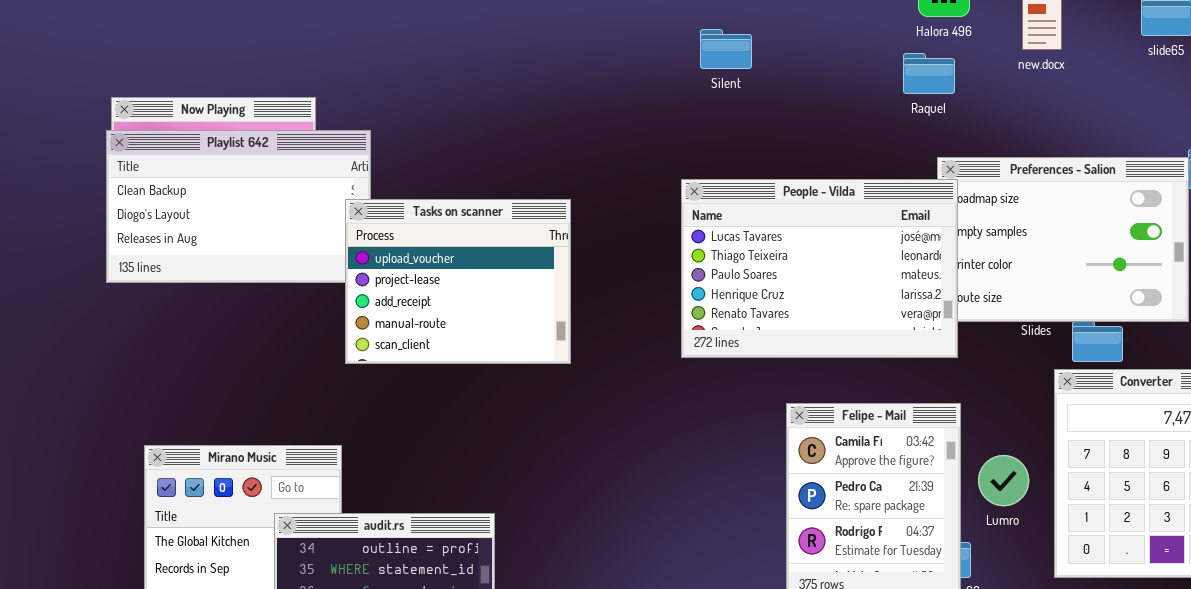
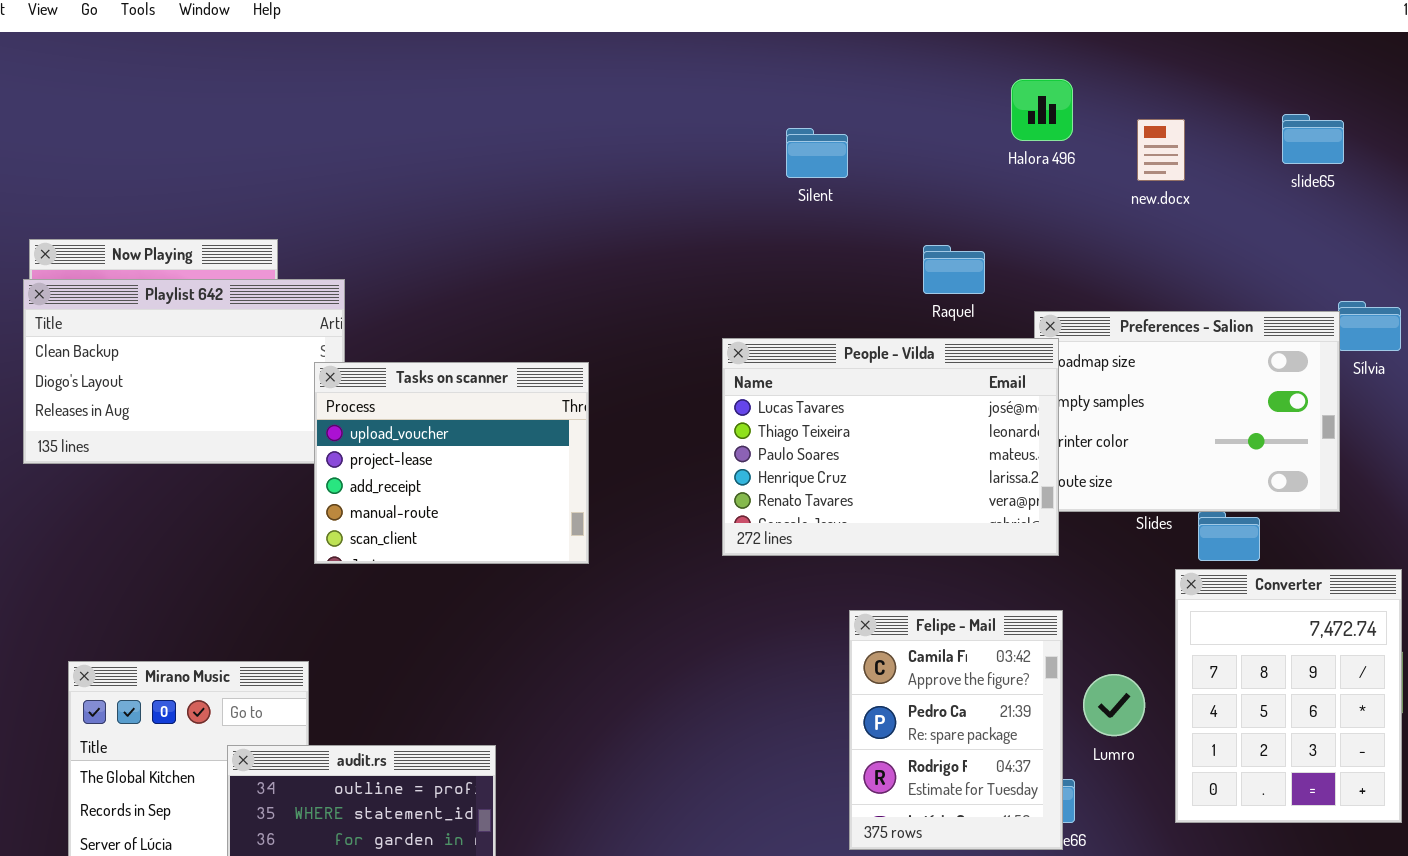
Silent: [700,29,752,69] -> [786,128,848,178], moved
Raquel: [903,53,955,94] -> [923,245,985,294], moved

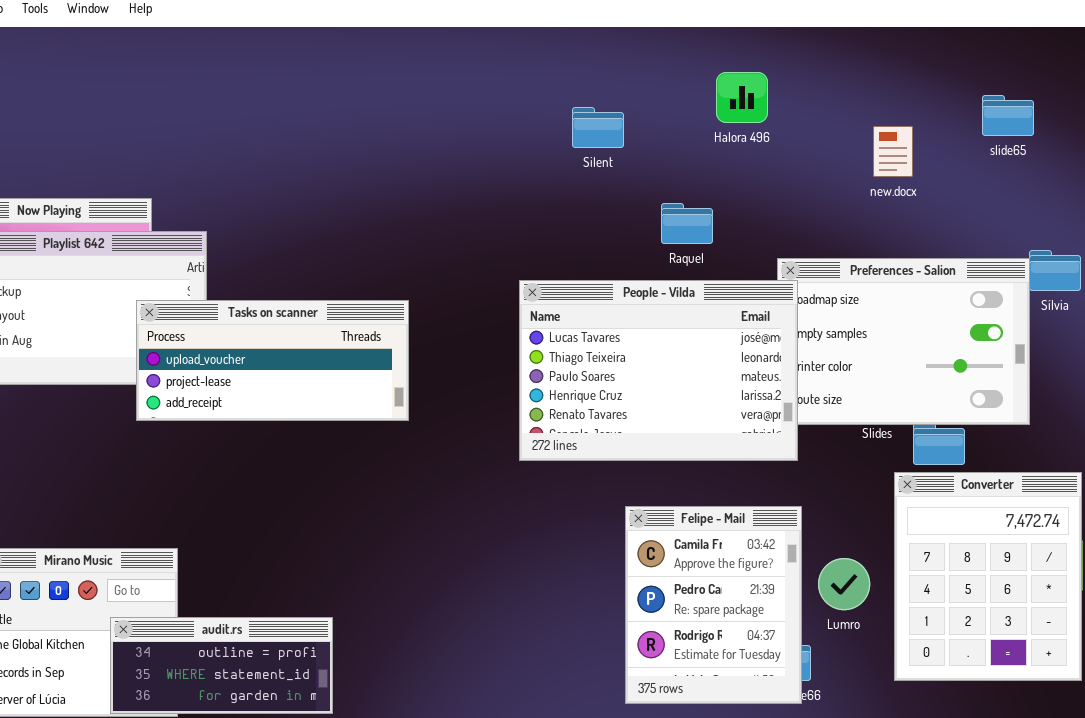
Halora 496: [1011,79,1073,141] -> [716,72,768,123], moved
new.docx: [1137,119,1185,181] -> [873,126,913,177], moved
Raquel: [923,245,985,294] -> [661,203,713,244], moved
Tasks on scanner: [314,362,589,564] -> [136,300,409,421], resized

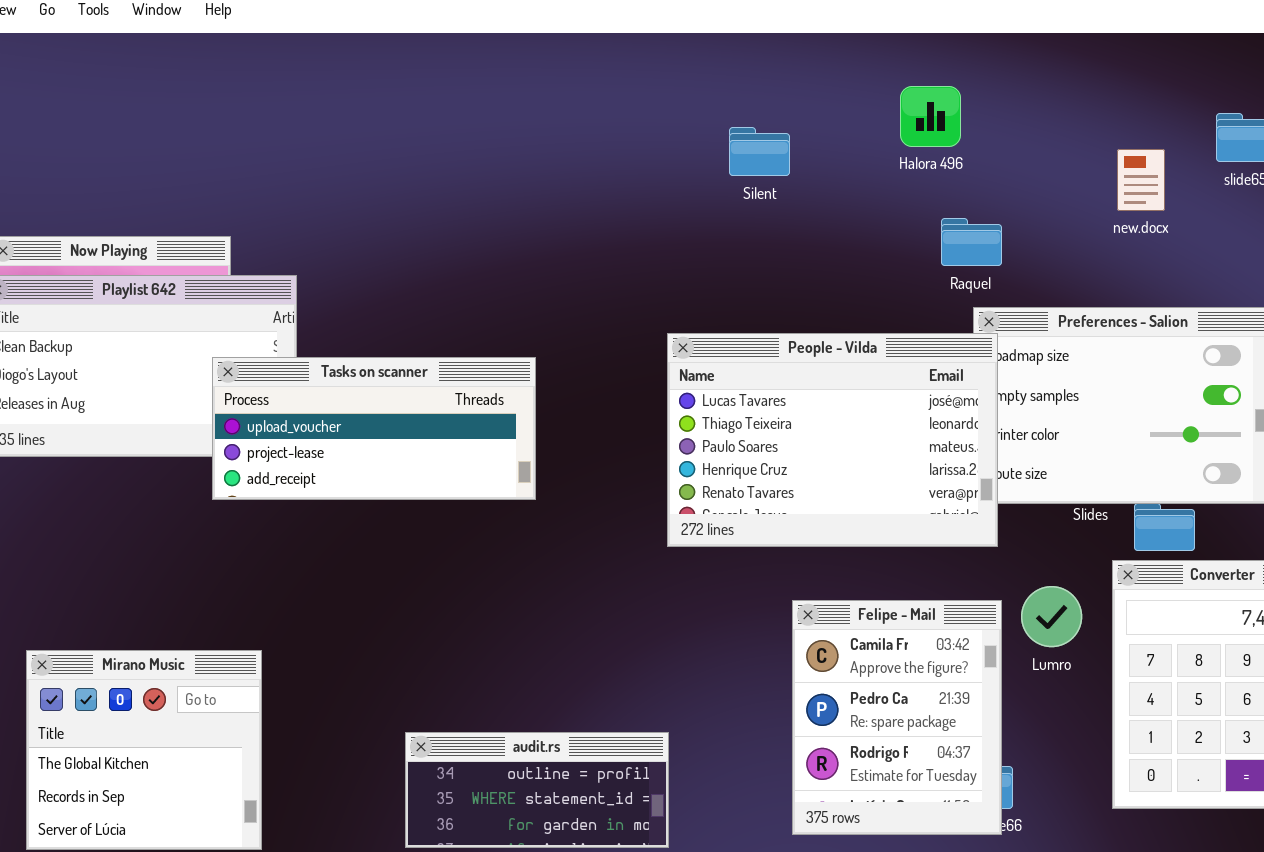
new.docx: [873,126,913,177] -> [1117,149,1165,211], moved
Raquel: [661,203,713,244] -> [941,218,1002,266], moved
Lumro: [818,558,870,610] -> [1021,586,1082,647], moved
audit.rs: [110,617,333,714] -> [405,732,669,848], moved

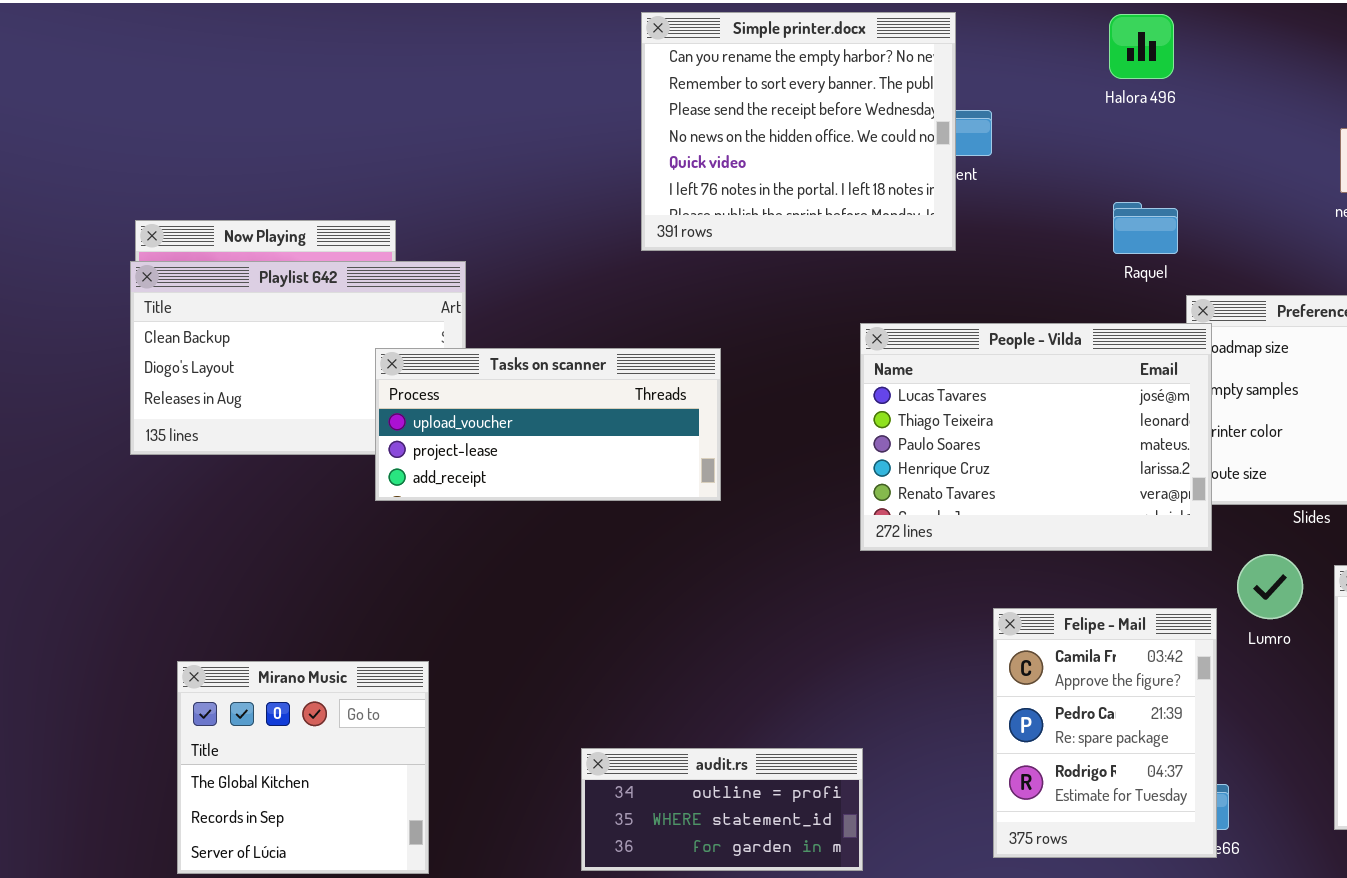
Simple printer.docx: none -> [641,12,956,251], opened
Halora 496: [900,86,961,147] -> [1109,14,1174,79], moved
Raquel: [941,218,1002,266] -> [1113,202,1178,254], moved
Lumro: [1021,586,1082,647] -> [1237,554,1303,619], moved

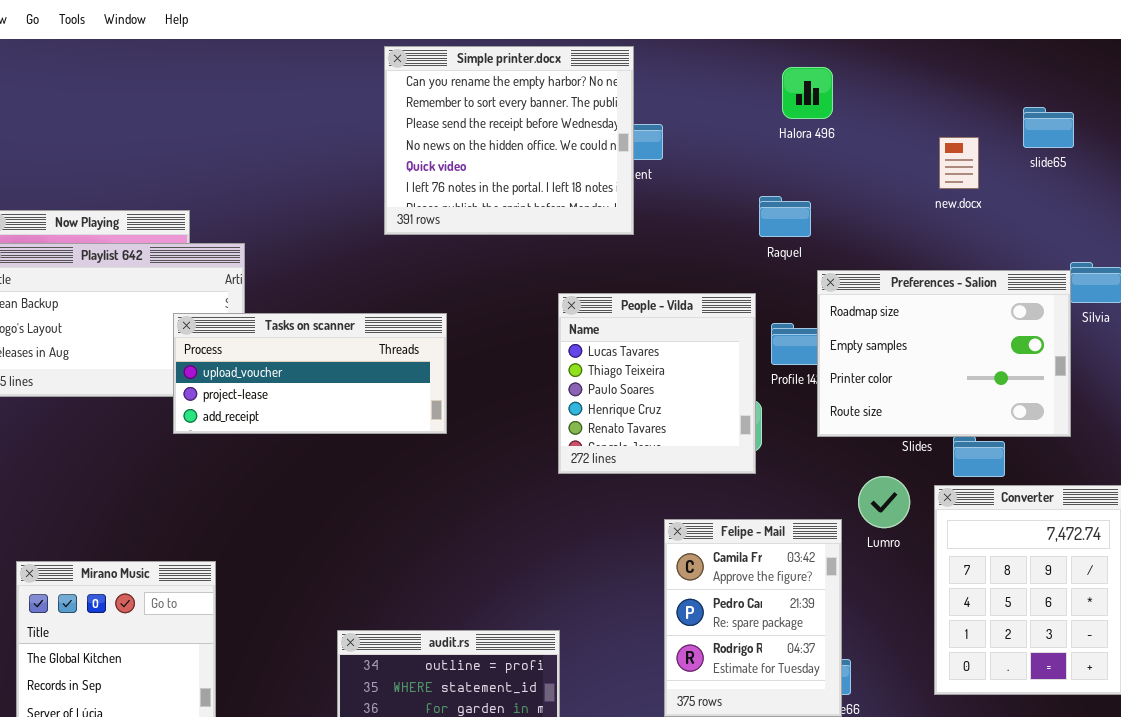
Halora 496: [1109,14,1174,79] -> [782,67,833,119], moved
People - Vilda: [860,323,1212,551] -> [558,293,756,474], resized

